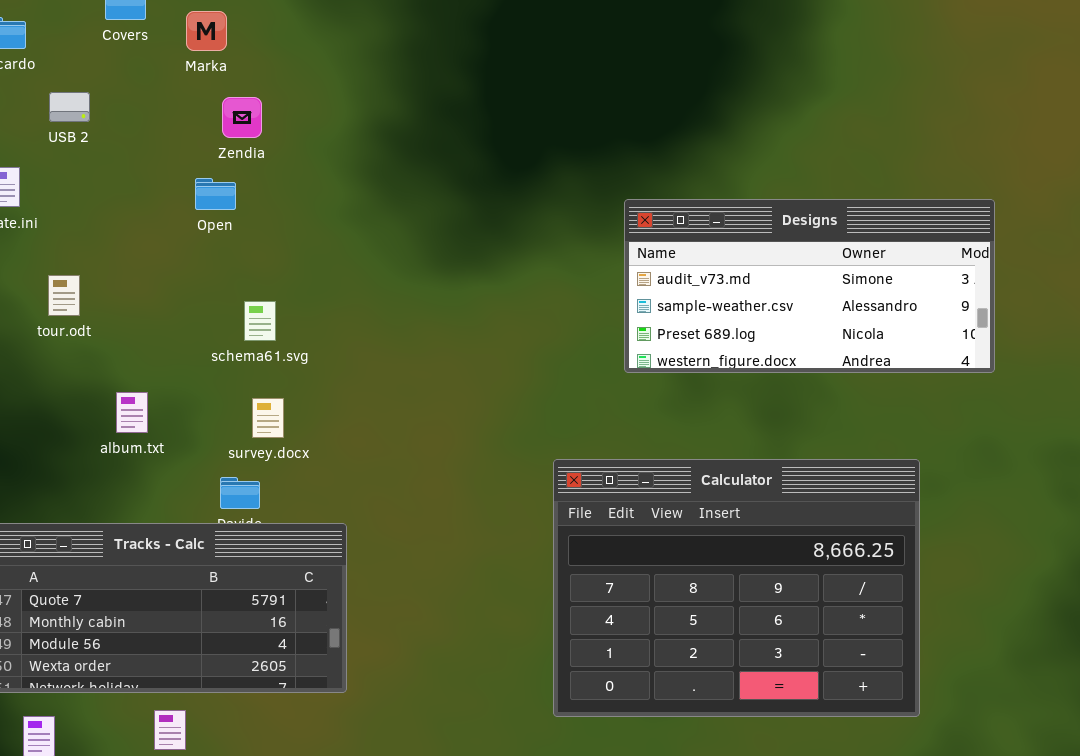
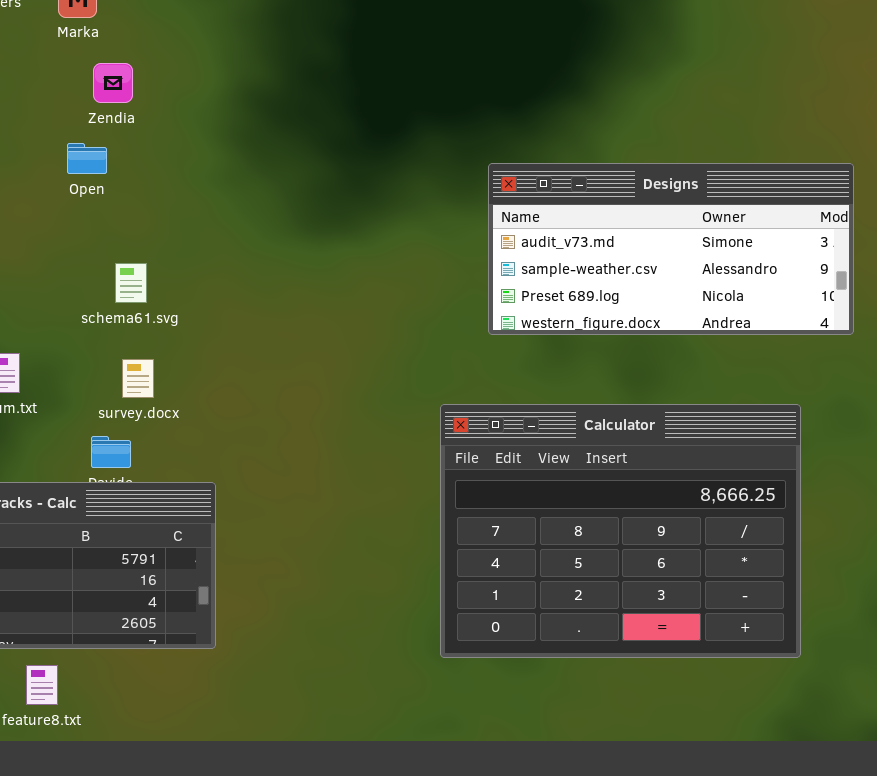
Calculator: [553,459,920,717] -> [440,404,801,658], moved

